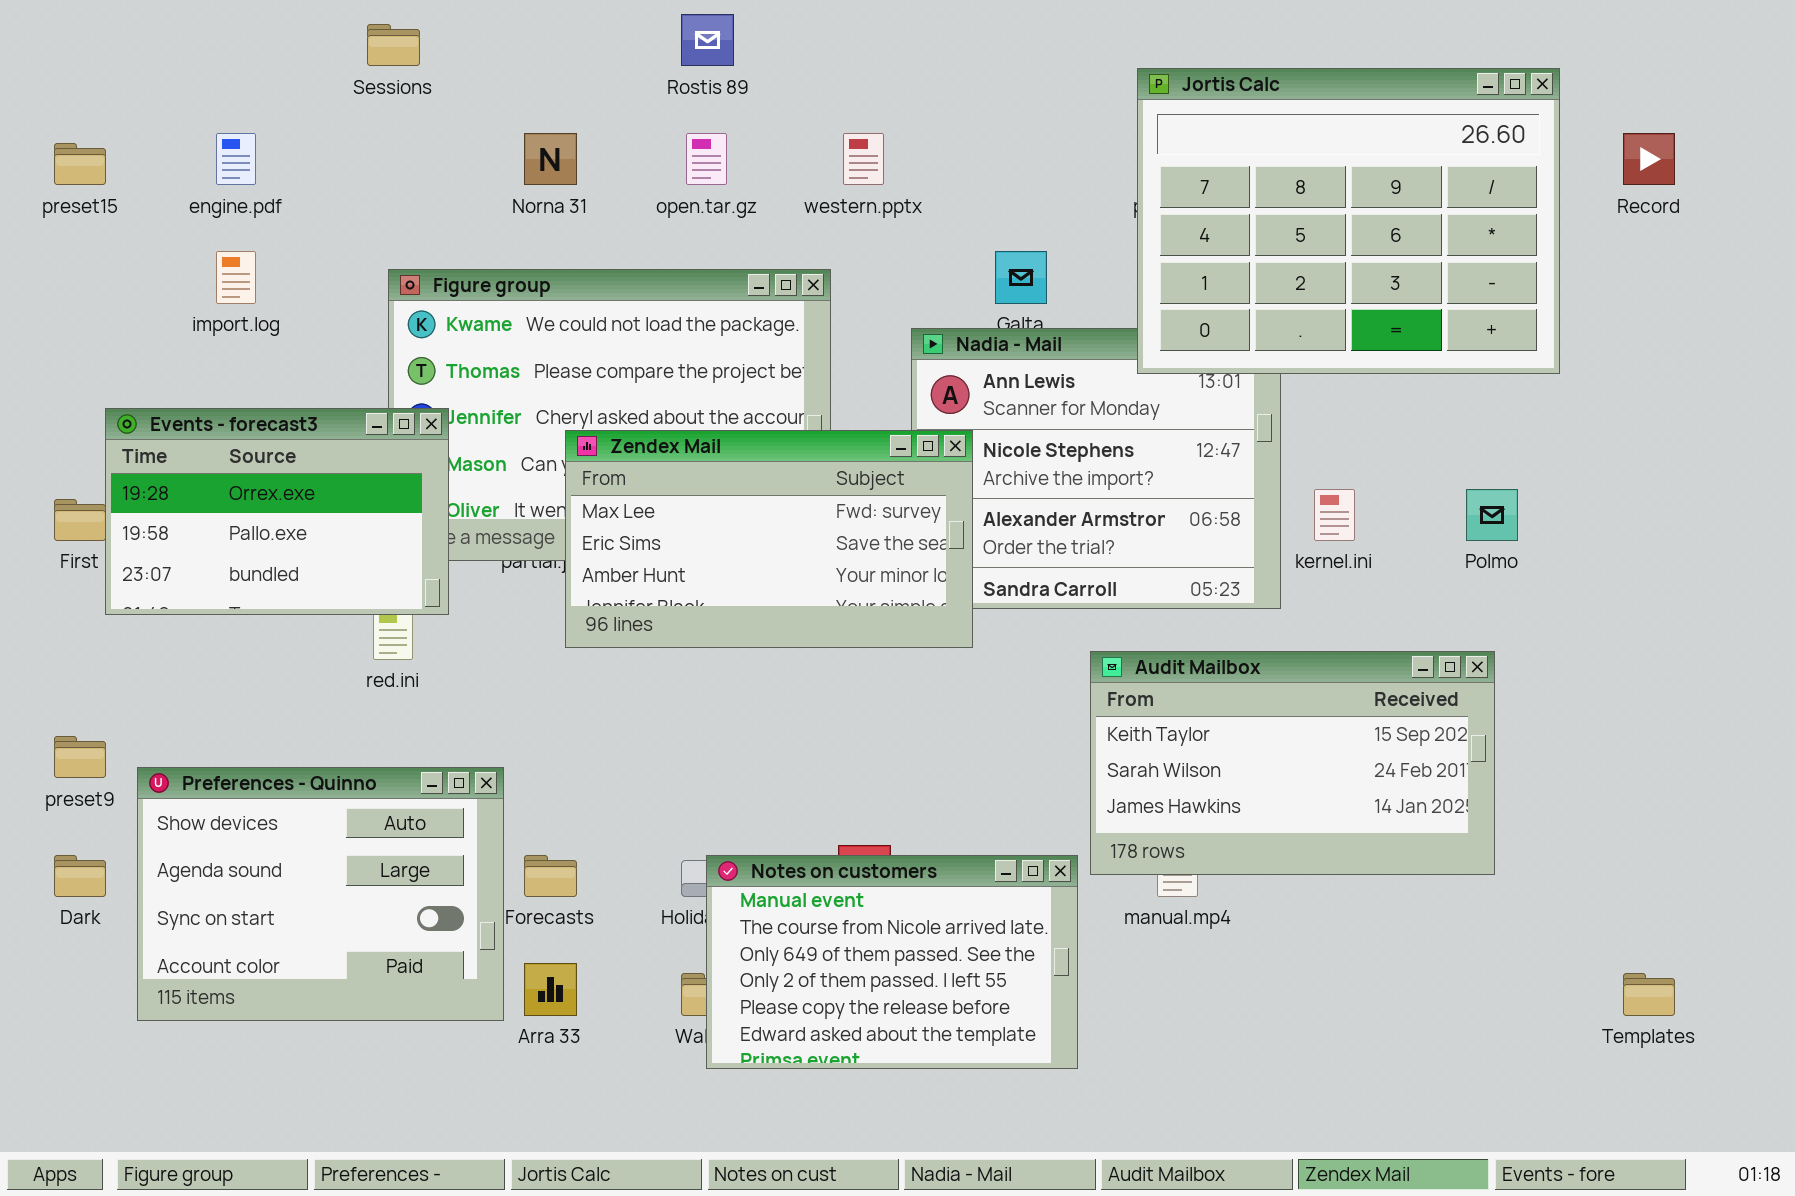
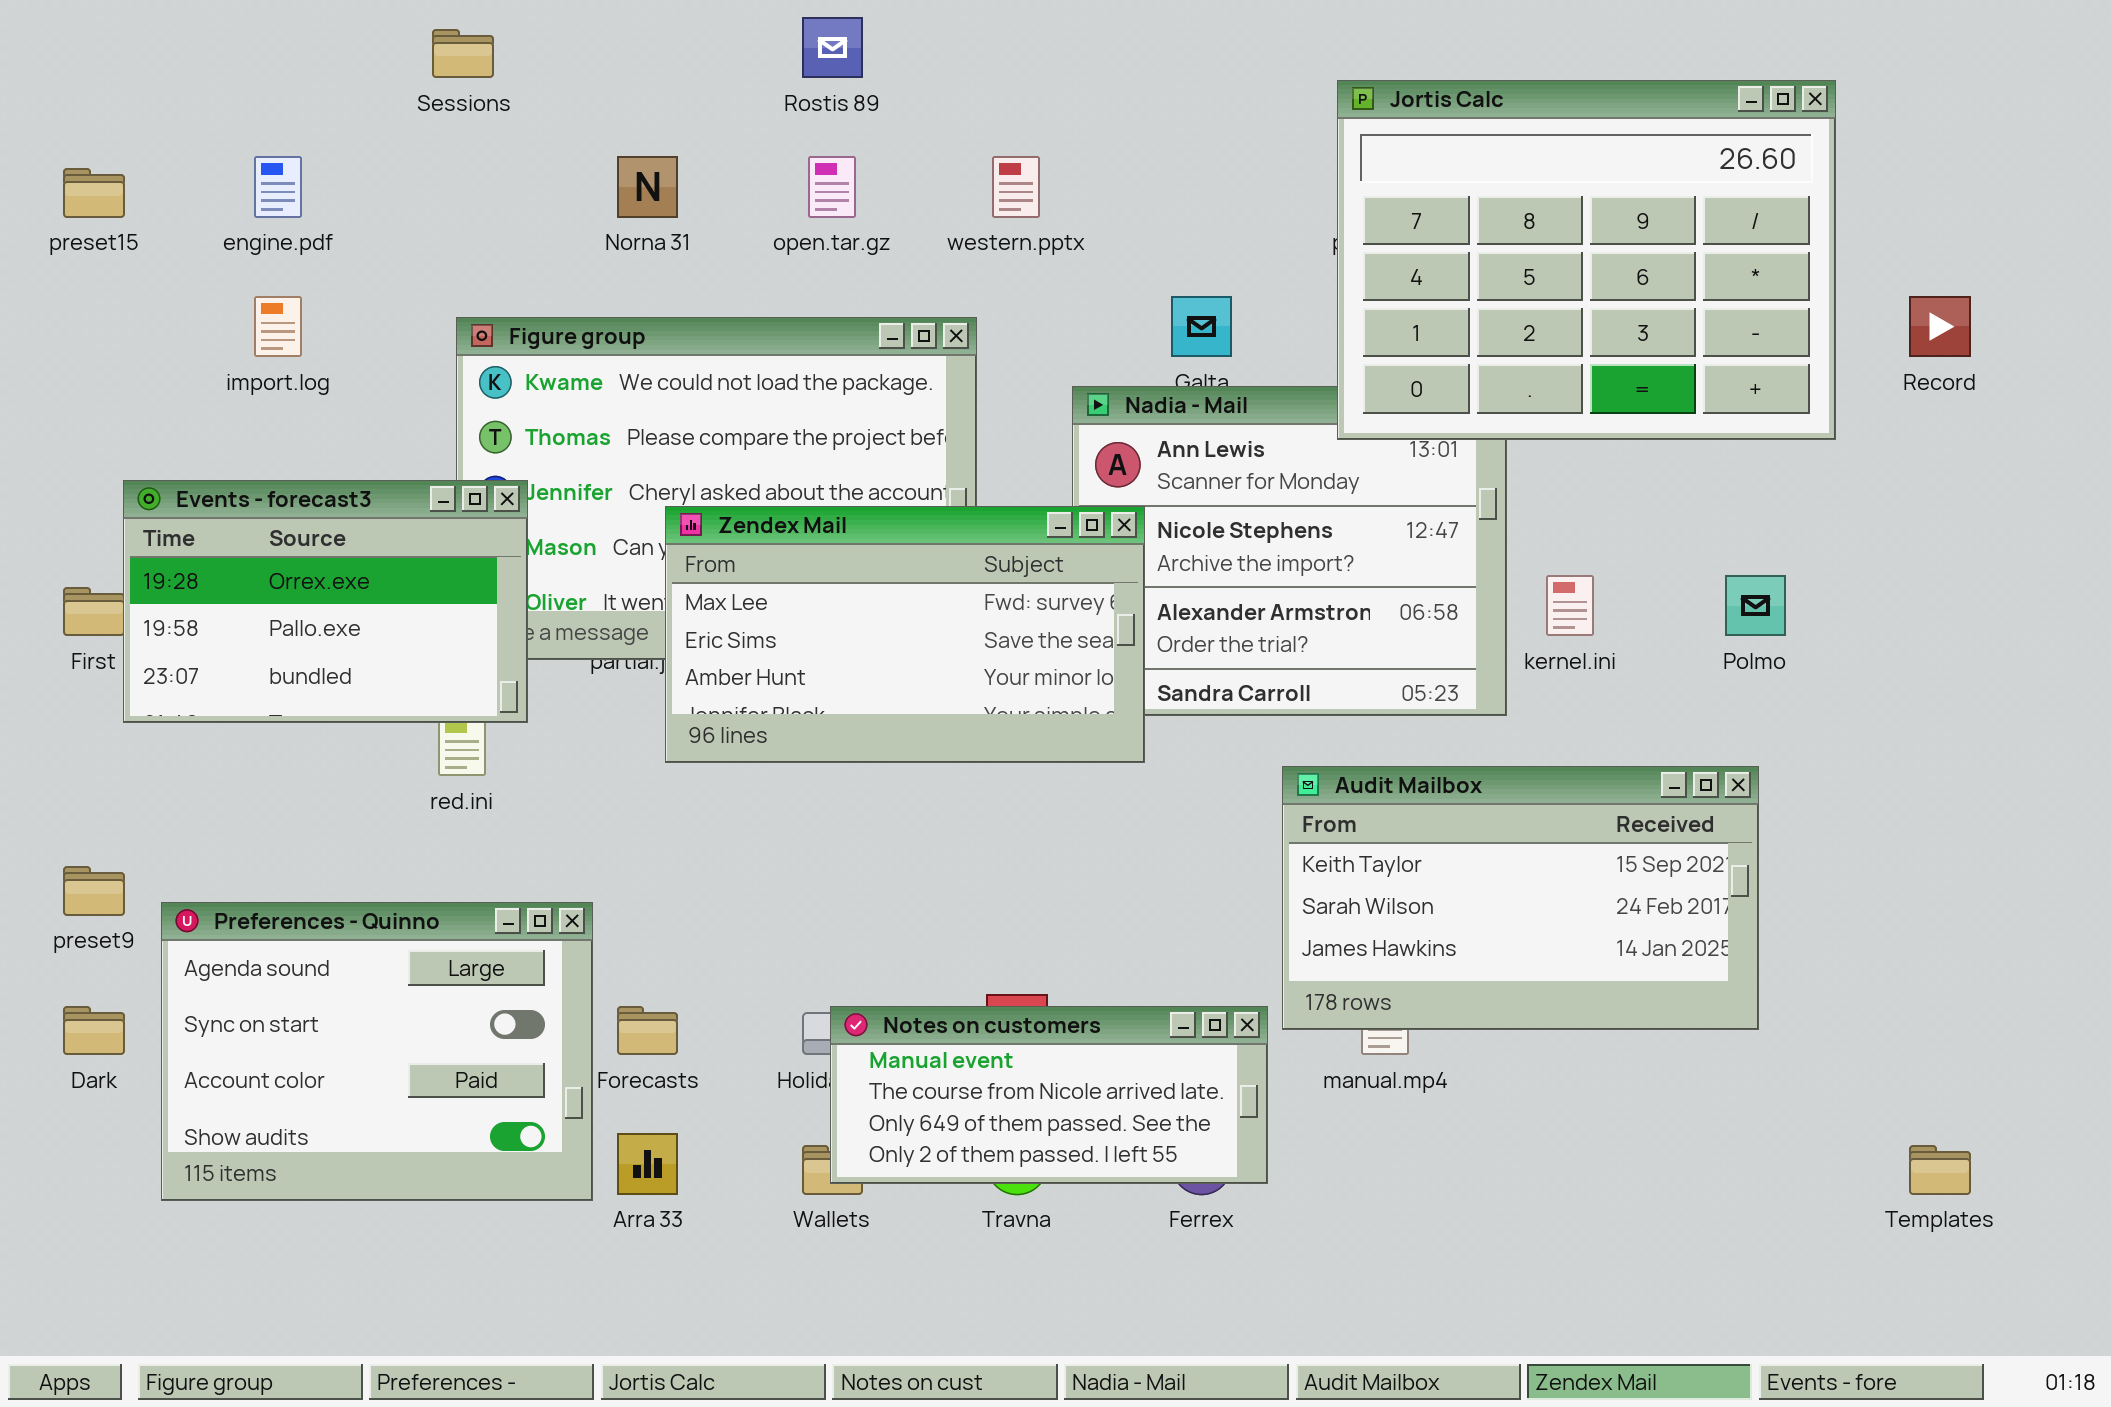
Record: [1623,133,1675,185] -> [1909,296,1971,357], moved
Preferences - Quinno: [137,767,504,1021] -> [161,902,593,1201], scrolled down 1 row
Notes on customers: [706,855,1078,1069] -> [830,1006,1268,1184], resized

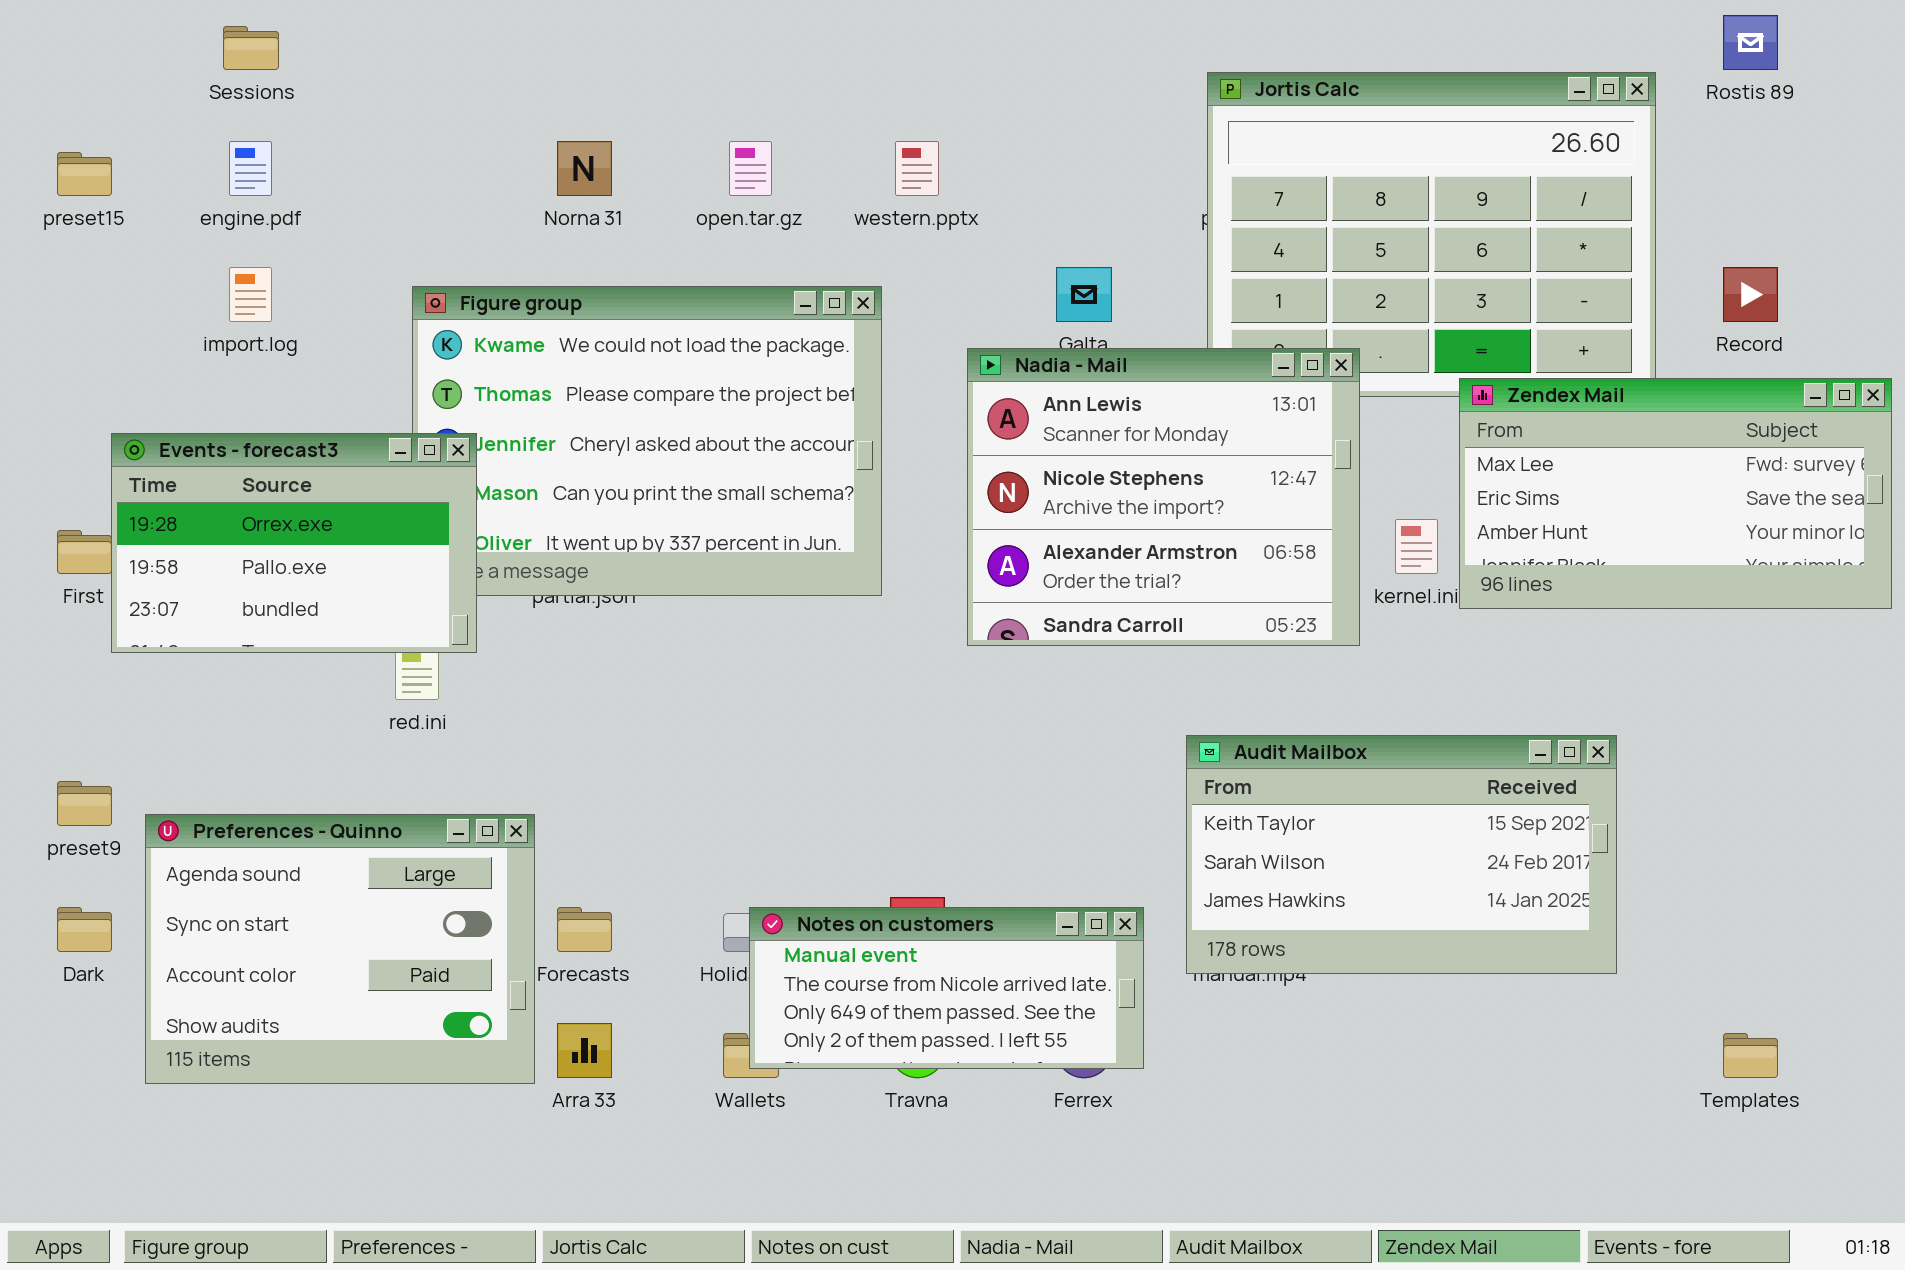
Rostis 89: [802,17,863,78] -> [1723,15,1778,70], moved
Sessions: [432,29,494,78] -> [223,26,279,70], moved
Nadia - Mail: [1072,386,1507,716] -> [967,348,1360,646], raised
Zendex Mail: [665,506,1145,763] -> [1459,378,1892,609], moved
Audit Mailbox: [1282,766,1759,1030] -> [1186,735,1617,974], moved

